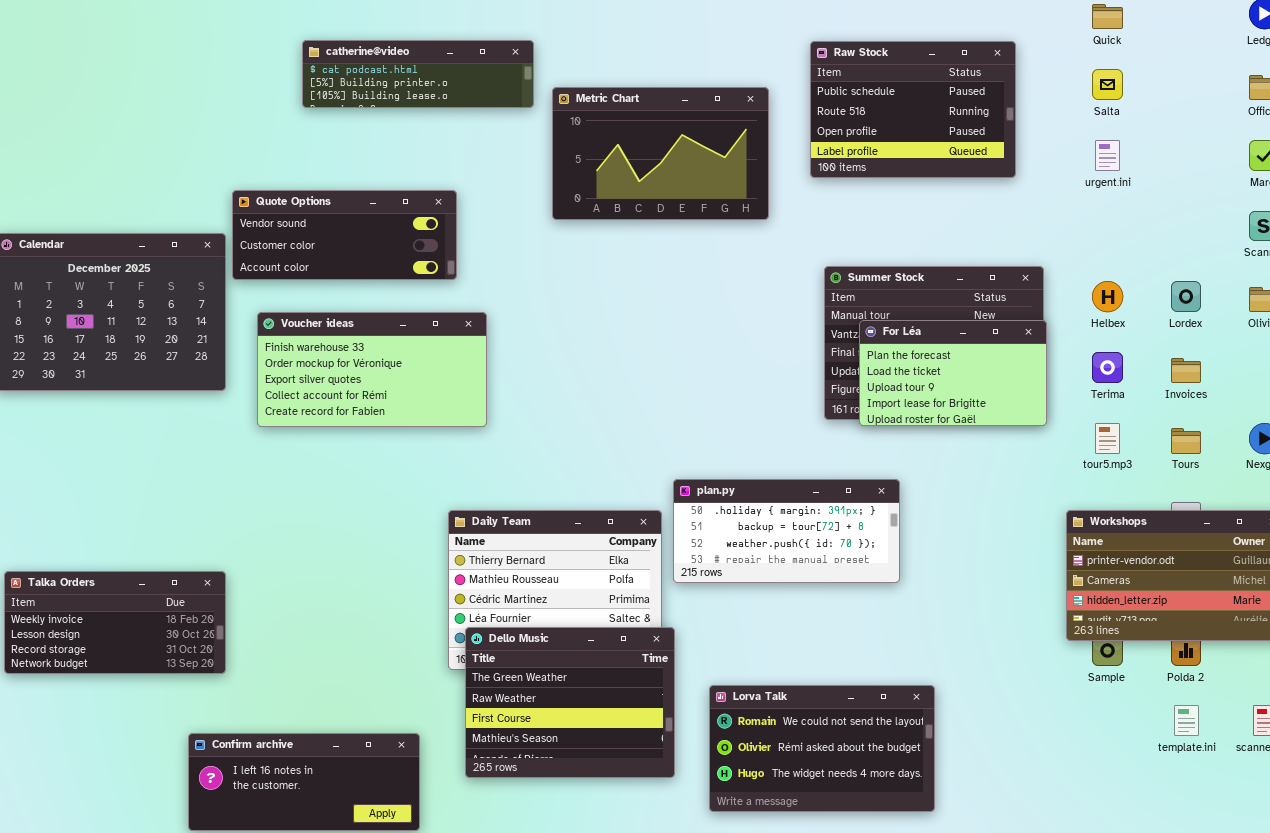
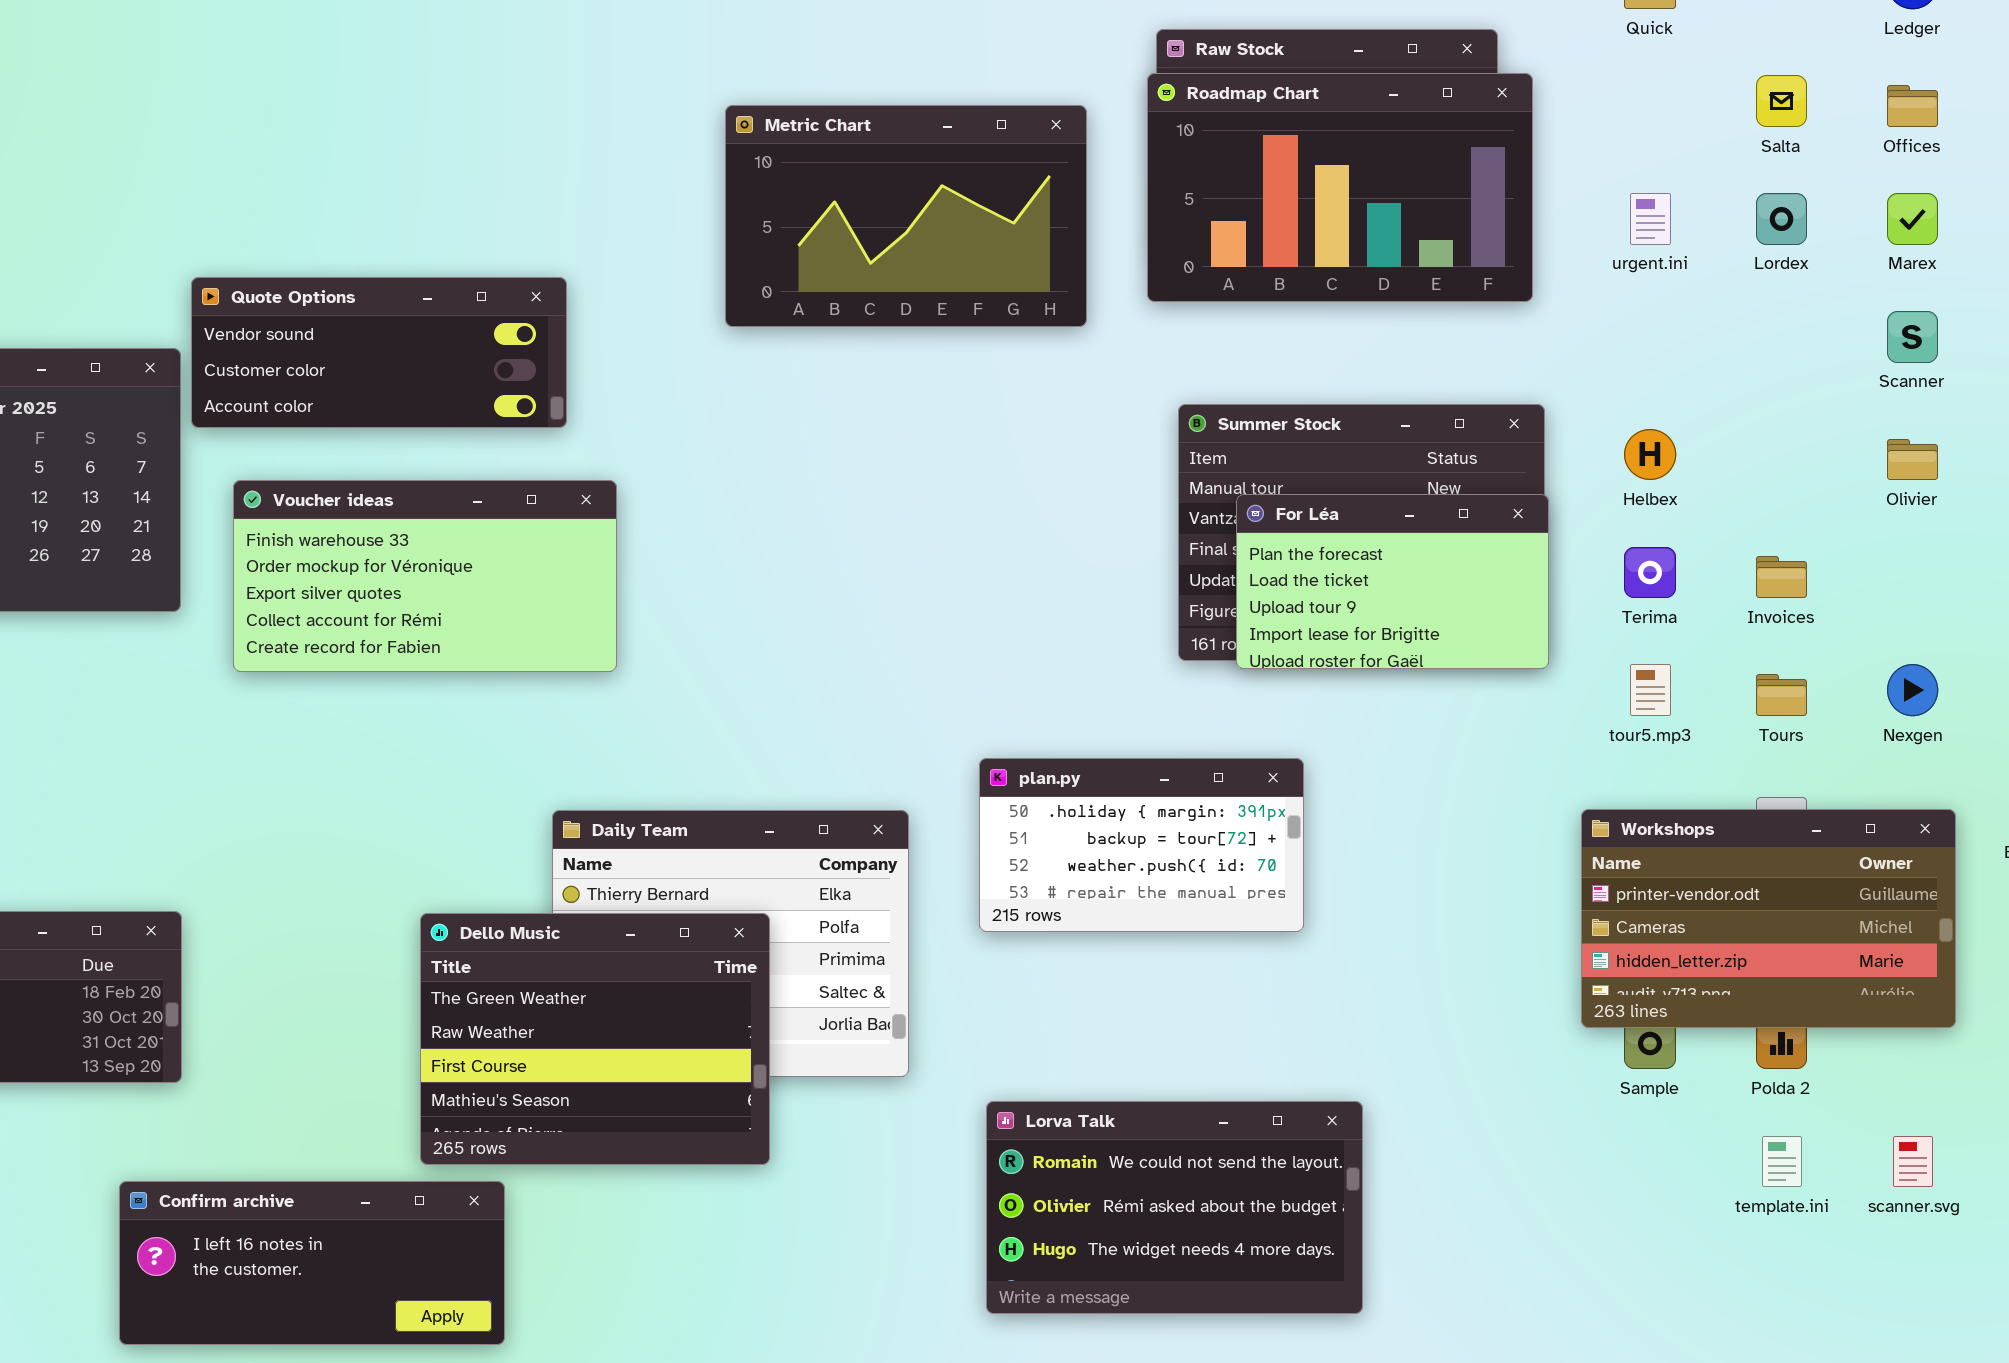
catherine@video: [302,40,534,108] -> none, closed
Roadmap Chart: none -> [1147,73,1533,302], opened
Salta: [1092,69,1123,100] -> [1756,75,1807,127], moved
Lordex: [1171,281,1201,312] -> [1756,193,1807,245], moved
plan.py: [673,479,900,583] -> [979,758,1304,932], resized
Dello Music: [465,627,675,778] -> [420,913,770,1165], moved

